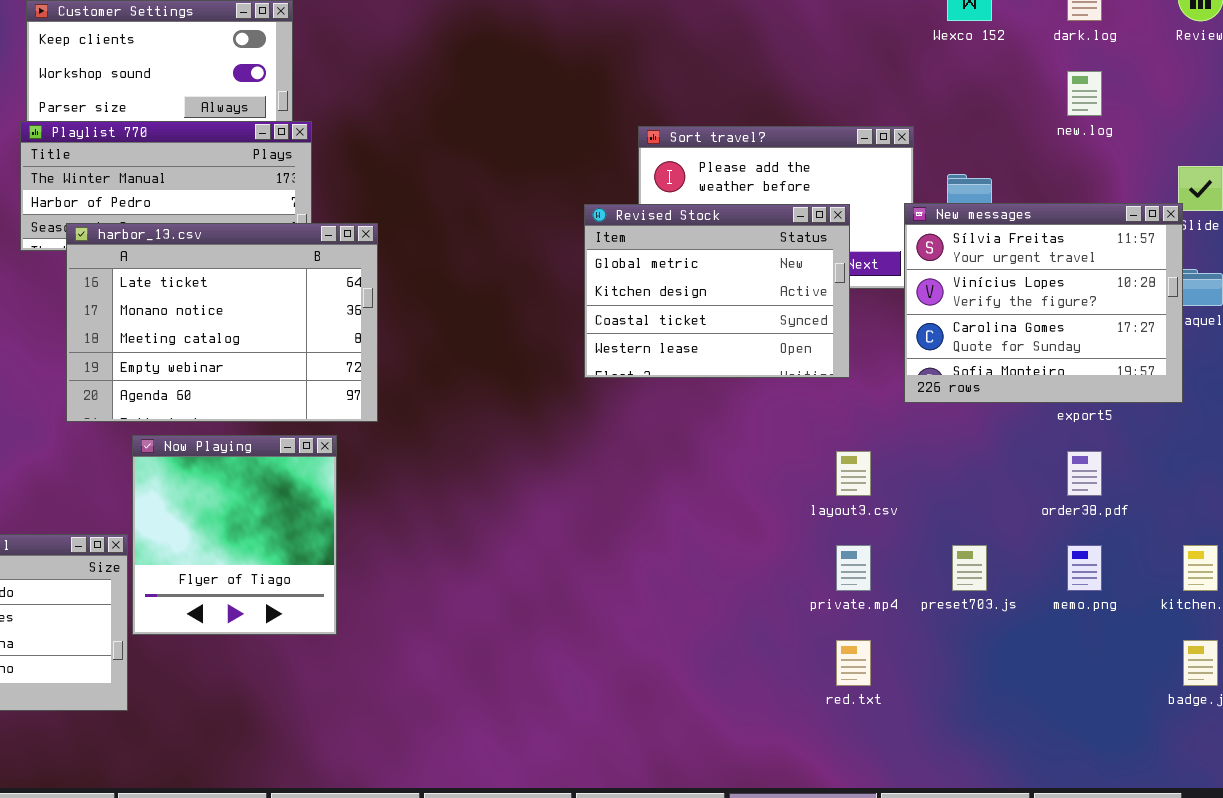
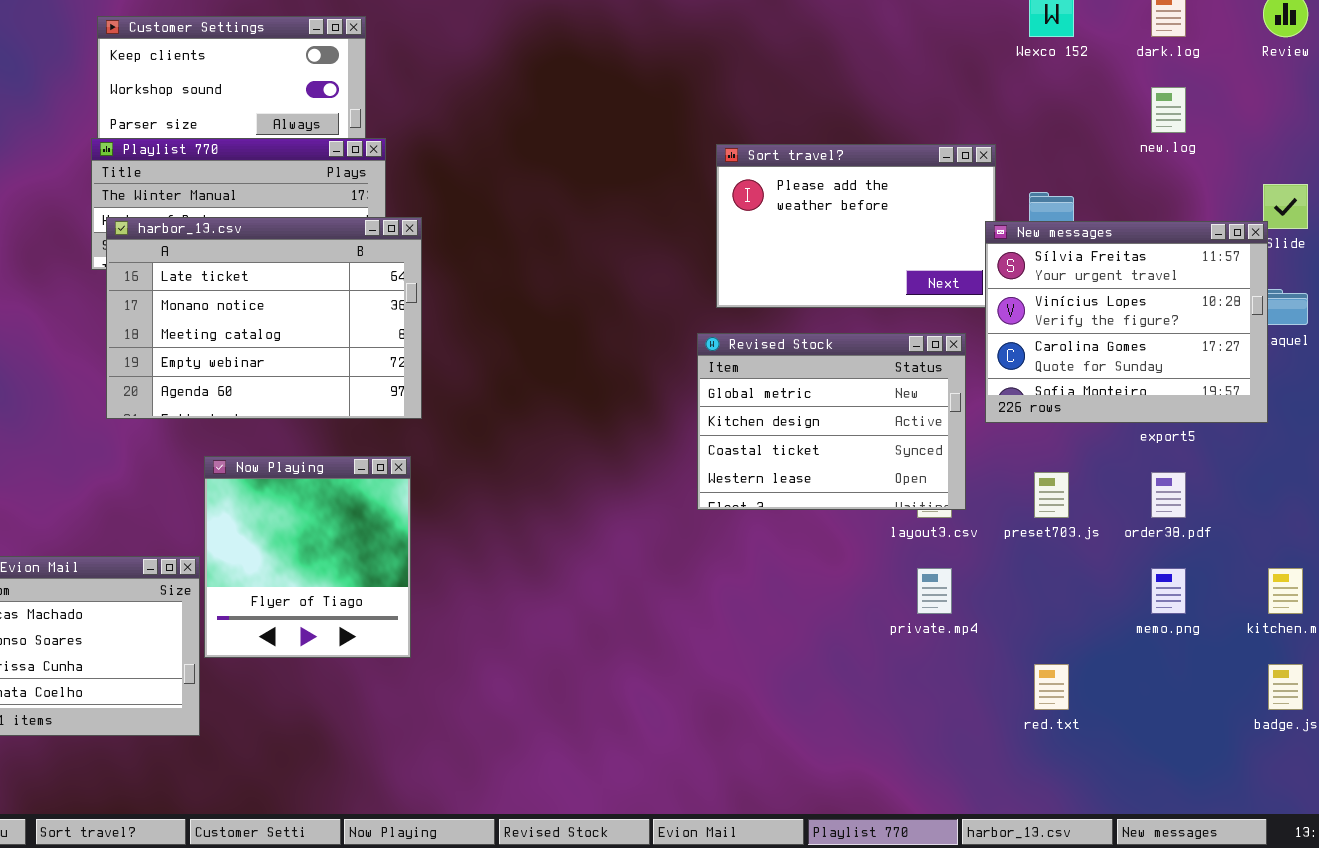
Revised Stock: [584,204,850,378] -> [697,333,966,510], moved
harbor_13.csv: [66,223,378,422] -> [106,217,422,419], moved
preset703.js: [952,545,987,591] -> [1034,472,1069,518], moved
red.txt: [836,640,871,686] -> [1034,664,1069,710], moved

